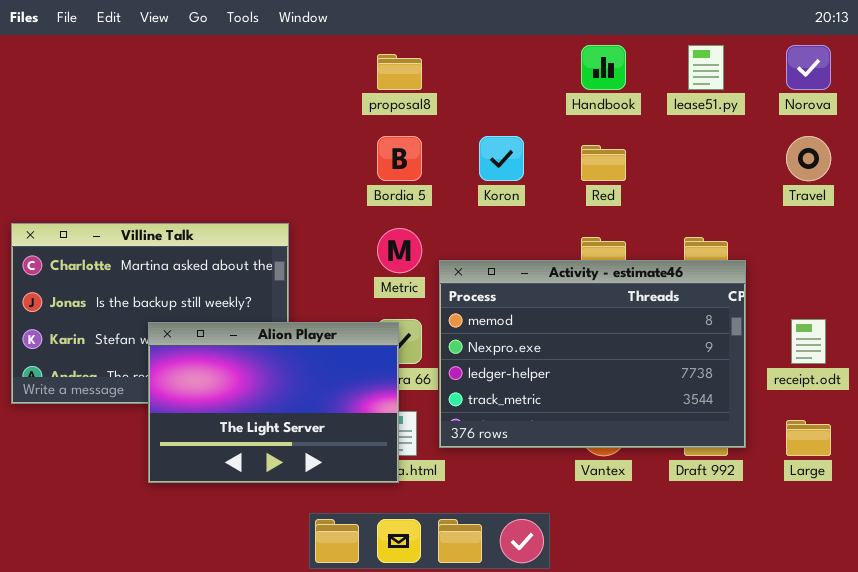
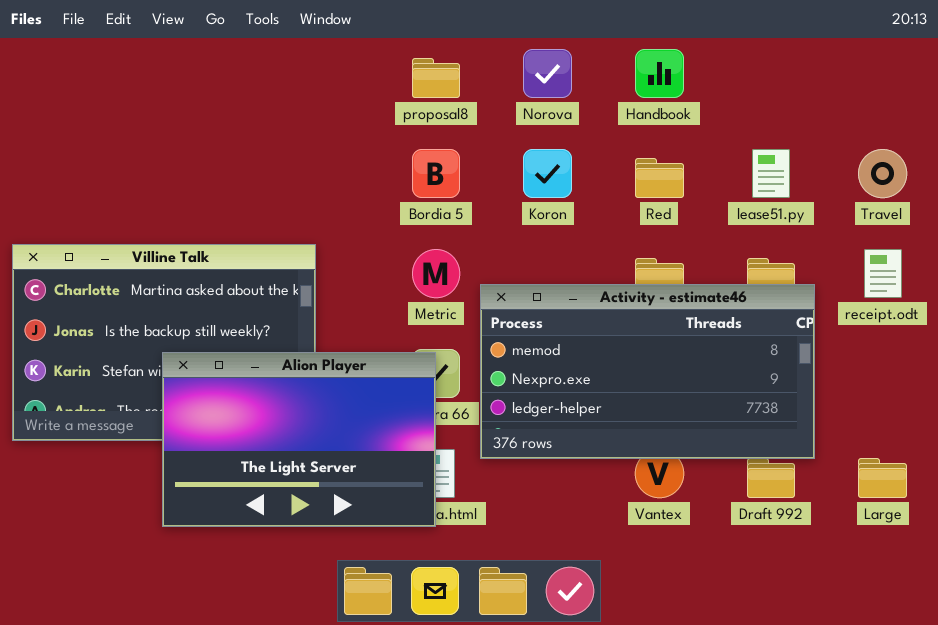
lease51.py: [688,45,724,90] -> [752,149,790,198], moved
Norova: [786,45,831,90] -> [523,49,572,98], moved
Activity - estimate46: [439,260,746,448] -> [480,284,815,459], resized
receipt.odt: [791,319,826,364] -> [864,249,902,298], moved

